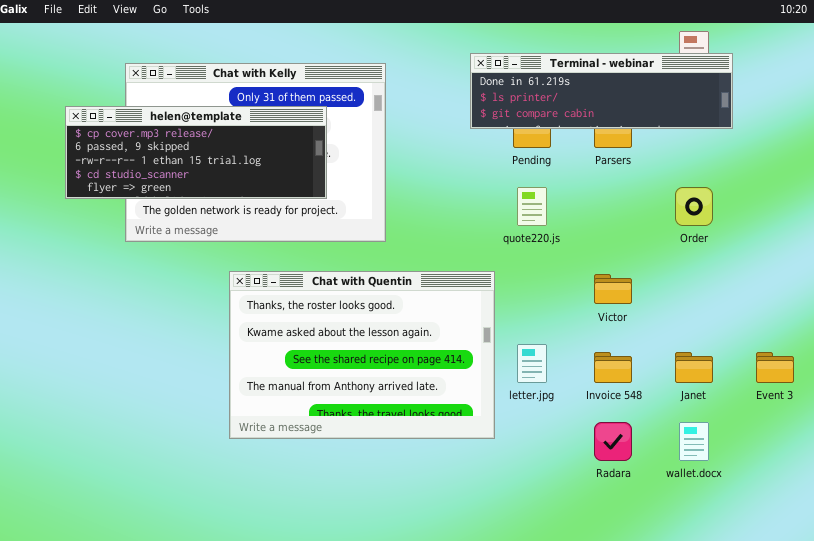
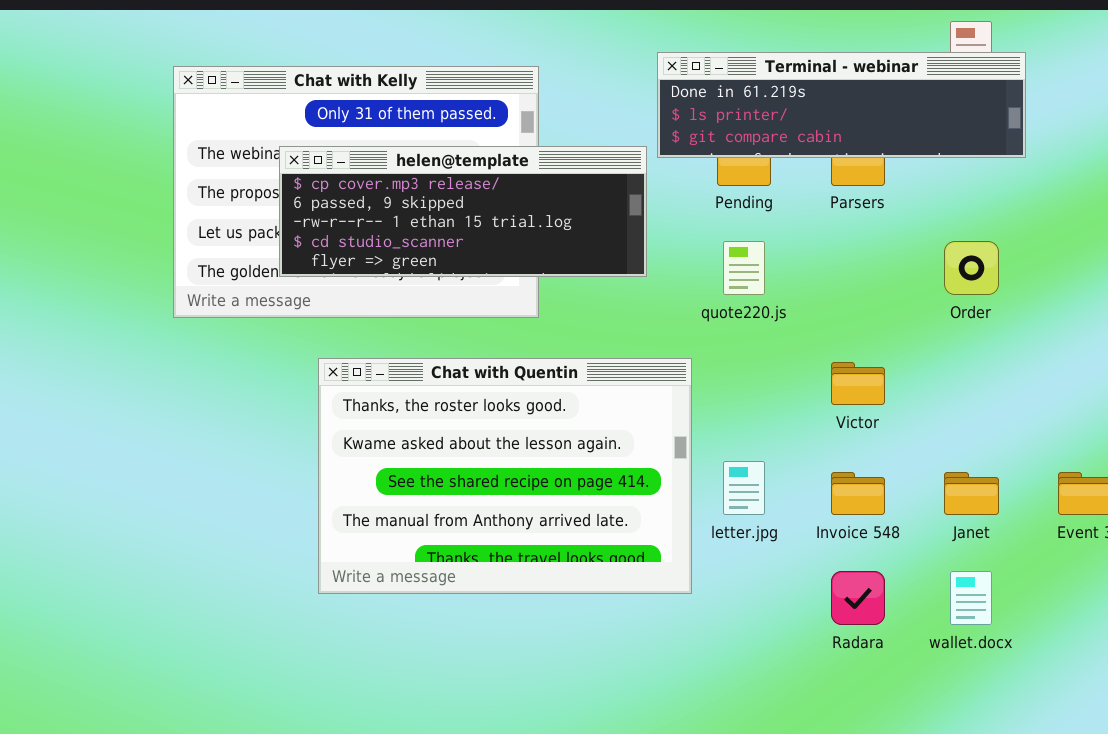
helen@template: [65,106,327,199] -> [279,146,647,277], moved

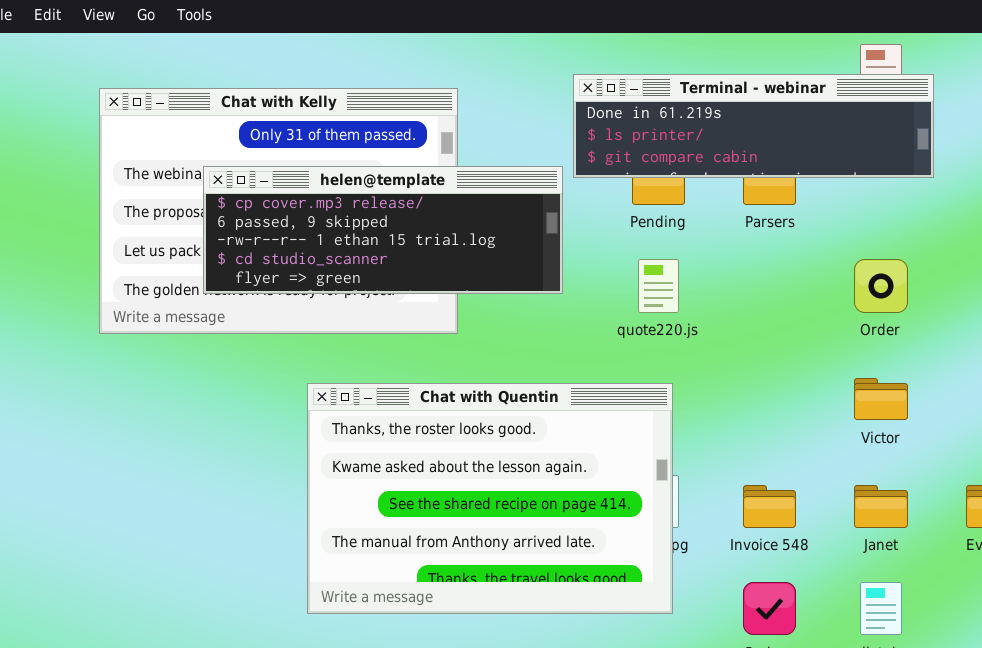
Chat with Quentin: [318,358,692,594] -> [307,383,673,614], moved
Victor: [831,362,885,405] -> [854,378,908,420], moved

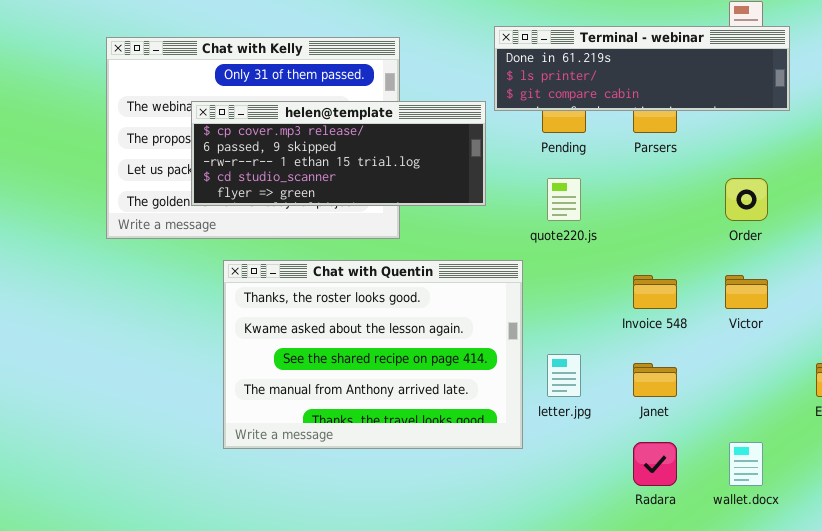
Chat with Quentin: [307,383,673,614] -> [223,260,523,449], moved
Invoice 548: [743,485,796,528] -> [633,275,677,309], moved
Janet: [854,485,908,528] -> [633,363,677,397], moved

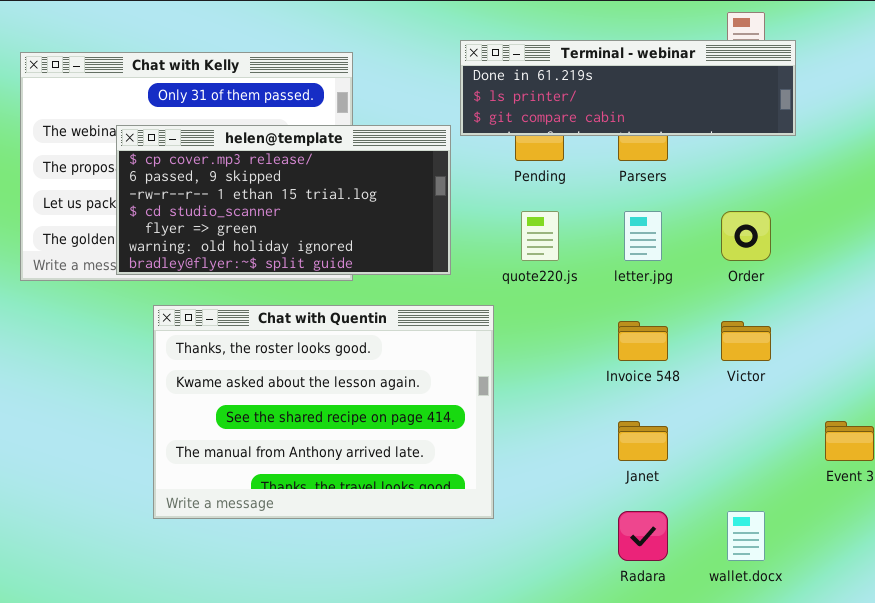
helen@template: [191,101,486,206] -> [116,125,451,275], resized
letter.jpg: [547,354,581,397] -> [624,211,662,261], moved

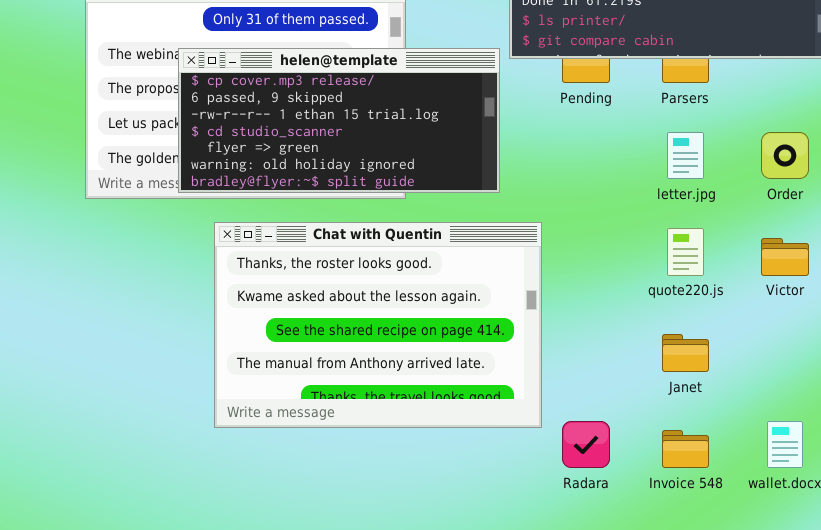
quote220.js: [521,211,559,261] -> [667,228,704,276], moved
Invoice 548: [618,321,668,361] -> [662,430,709,468], moved
Radara: [618,511,668,561] -> [562,421,610,468], moved

